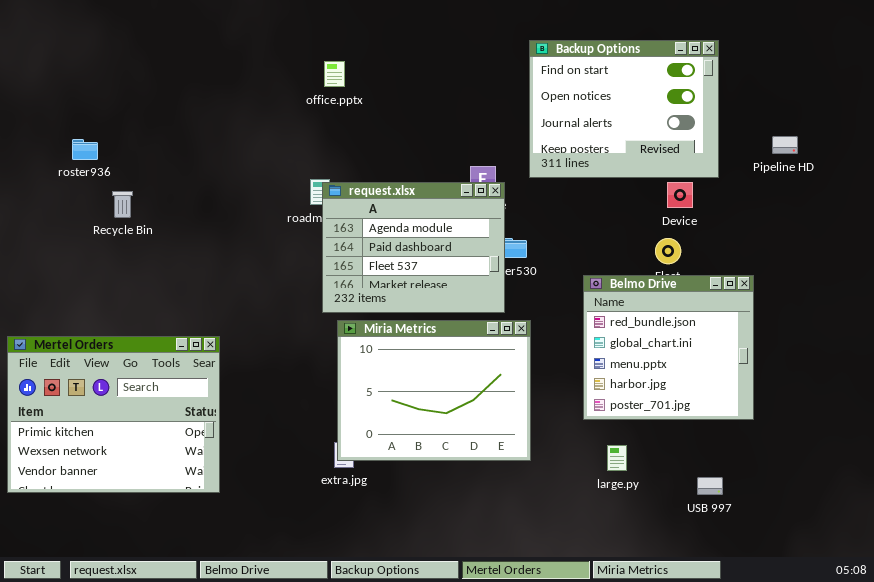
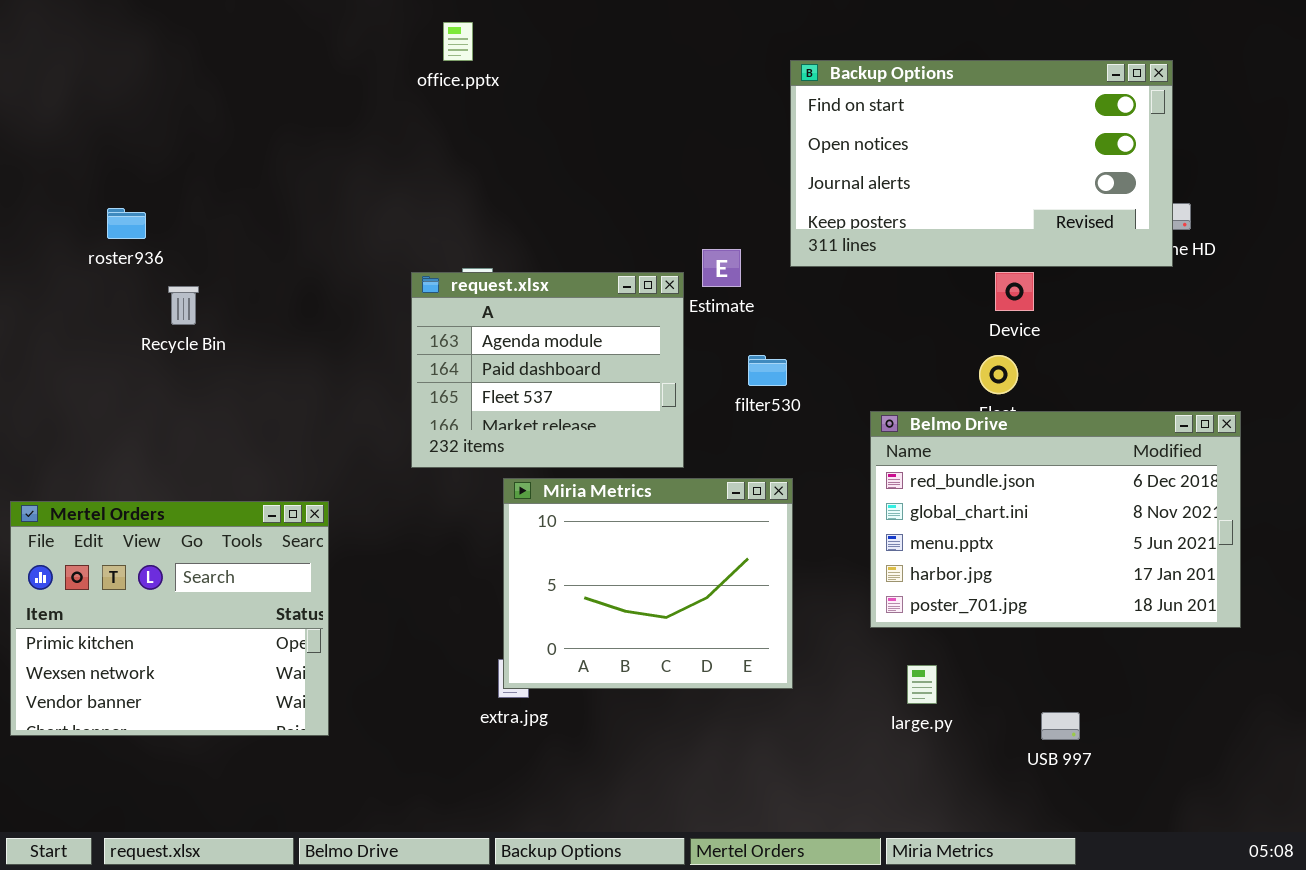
Backup Options: [529,40,719,178] -> [790,60,1173,267], resized
office.pptx: [324,61,345,87] -> [443,22,473,61], moved
request.xlsx: [322,182,505,313] -> [411,272,684,468], moved
Belmo Drive: [583,275,754,420] -> [870,411,1241,628], resized

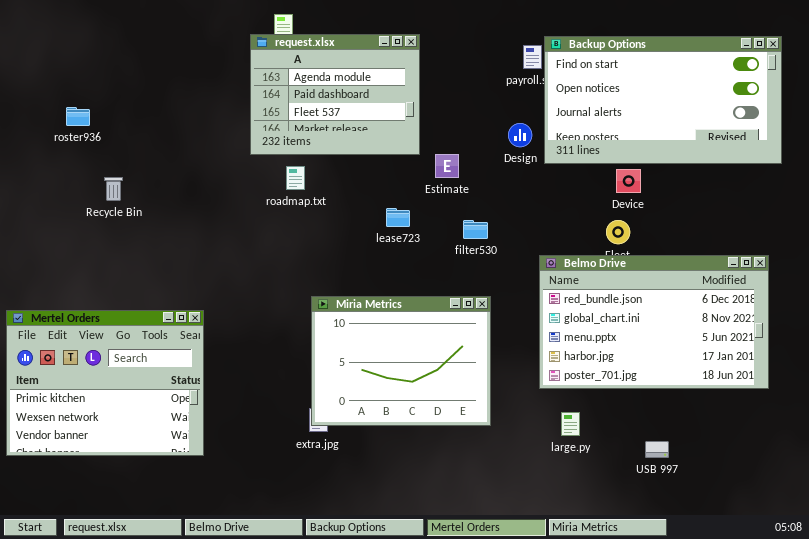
Backup Options: [790,60,1173,267] -> [544,36,782,164], moved
roster936: [107,208,146,239] -> [66,107,90,126], moved
request.xlsx: [411,272,684,468] -> [250,34,420,155], moved

